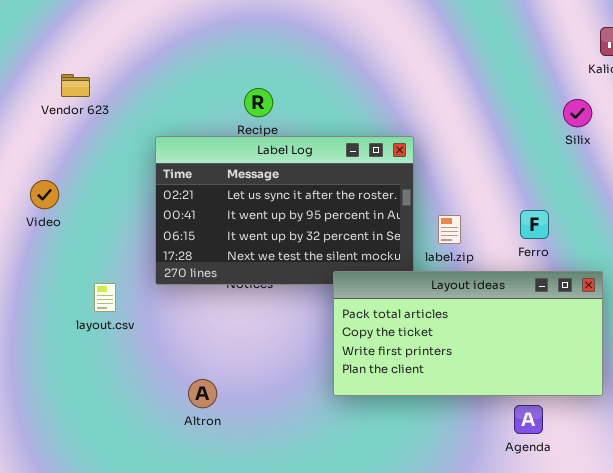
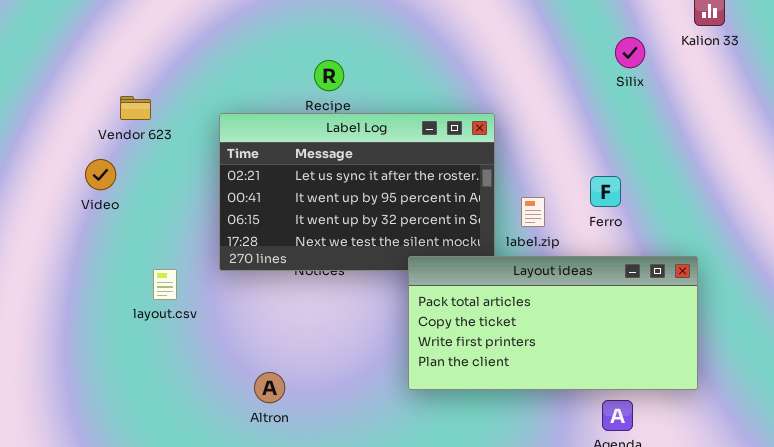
Vendor 623: [61,74,90,97] -> [120,96,151,120], moved
Silix: [563,99,592,127] -> [615,37,645,68], moved
Ferro: [520,210,549,239] -> [590,176,621,207], moved

